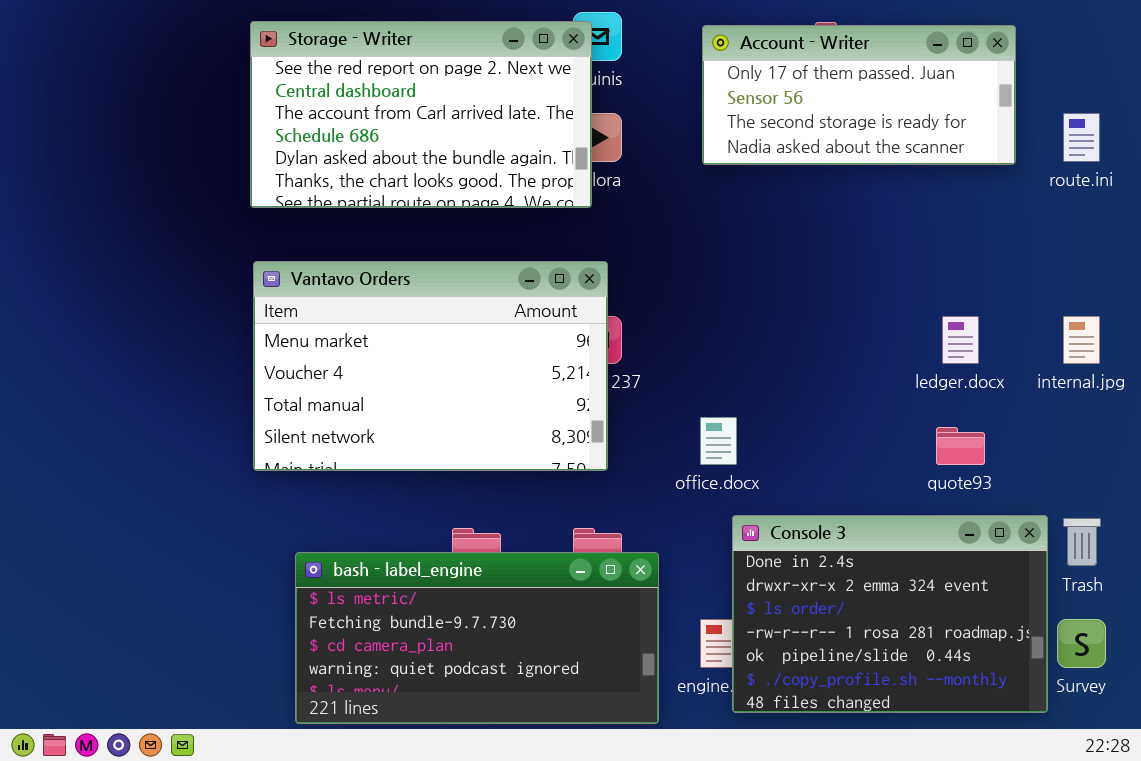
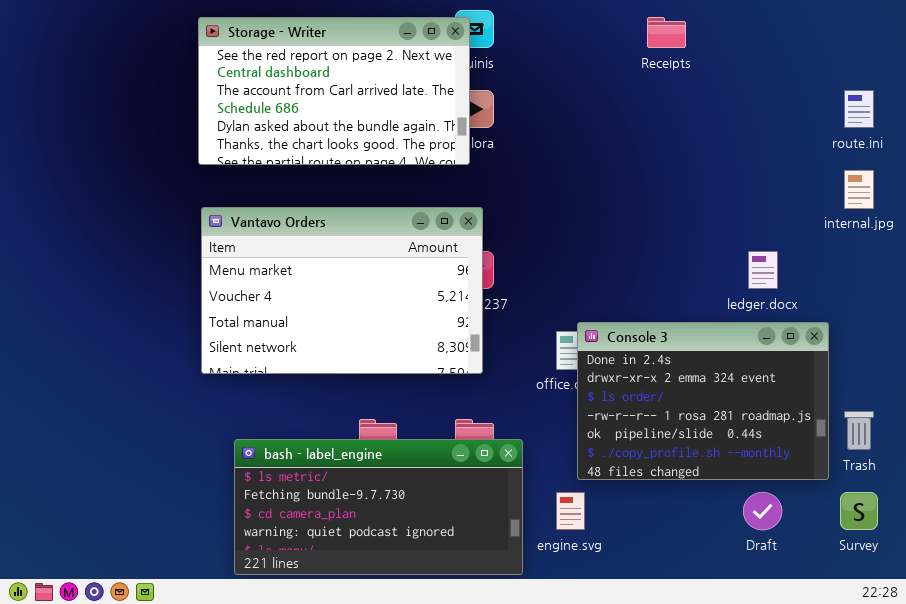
Account - Writer: [702,25,1016,165] -> none, closed
internal.jpg: [1063,316,1100,364] -> [844,170,874,209], moved
Console 3: [732,515,1048,713] -> [577,322,829,480], moved

